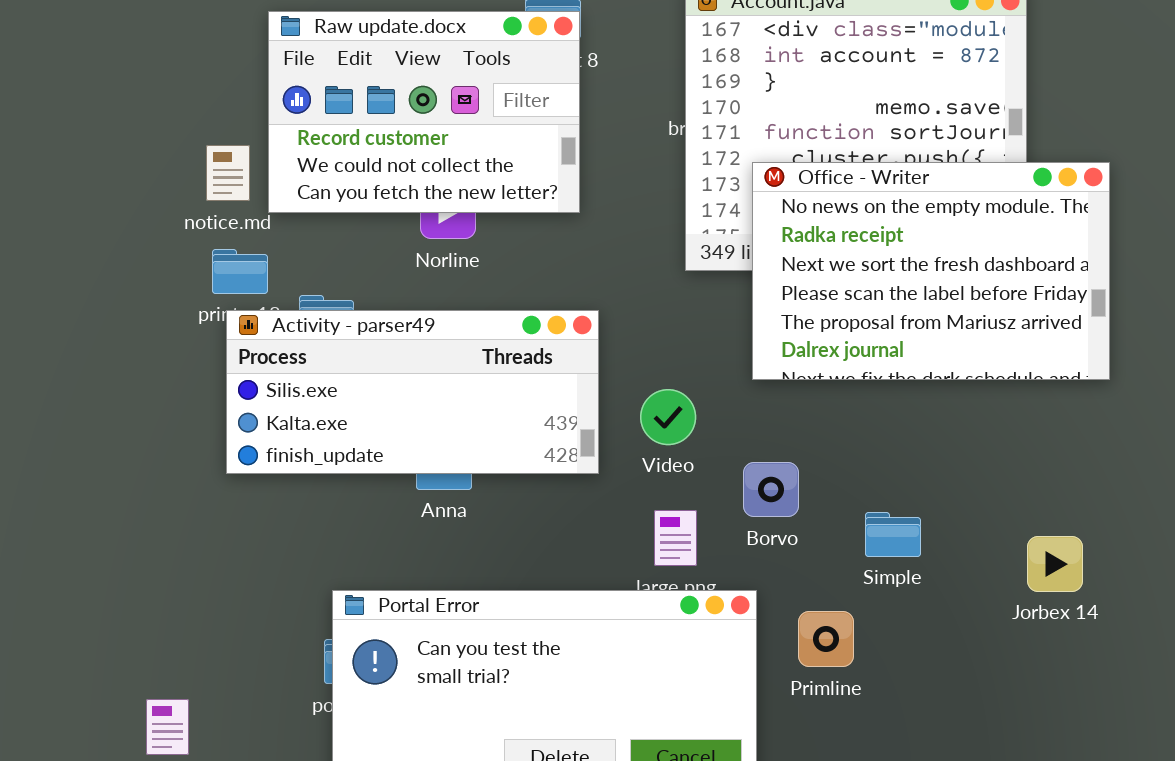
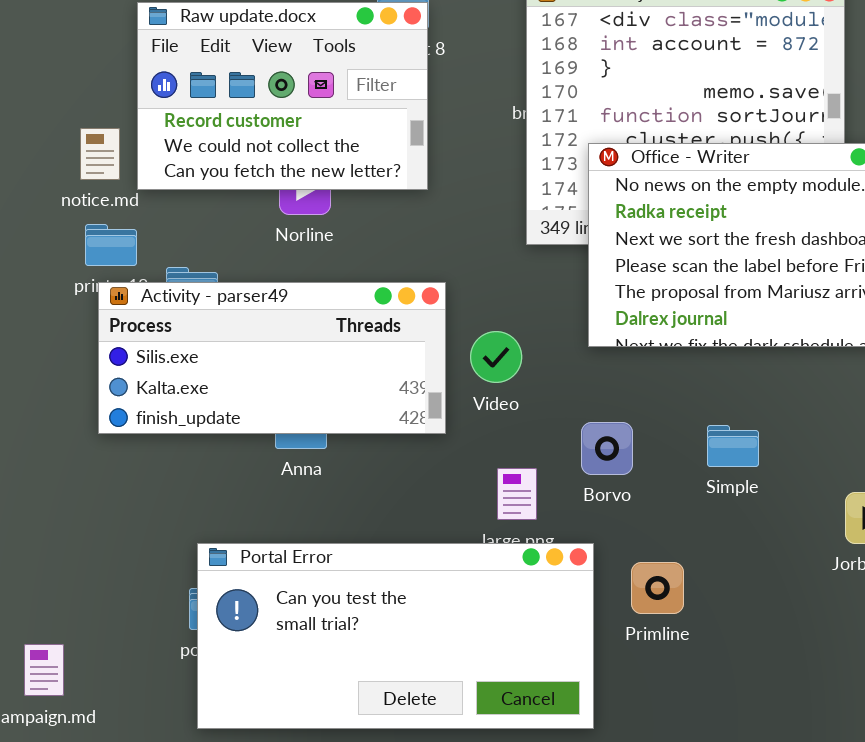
Video: [640,389,696,445] -> [470,331,522,383], moved
Simple: [865,512,921,557] -> [707,425,759,467], moved

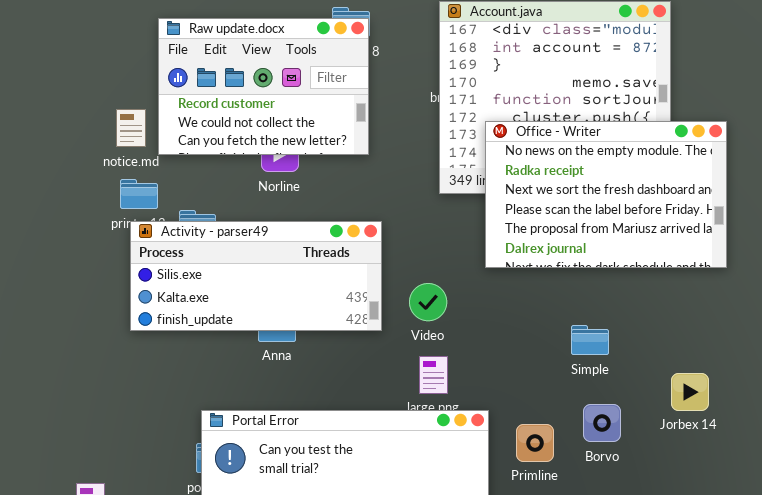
Video: [470,331,522,383] -> [409,283,447,321], moved
Borvo: [581,422,633,475] -> [583,404,621,442], moved

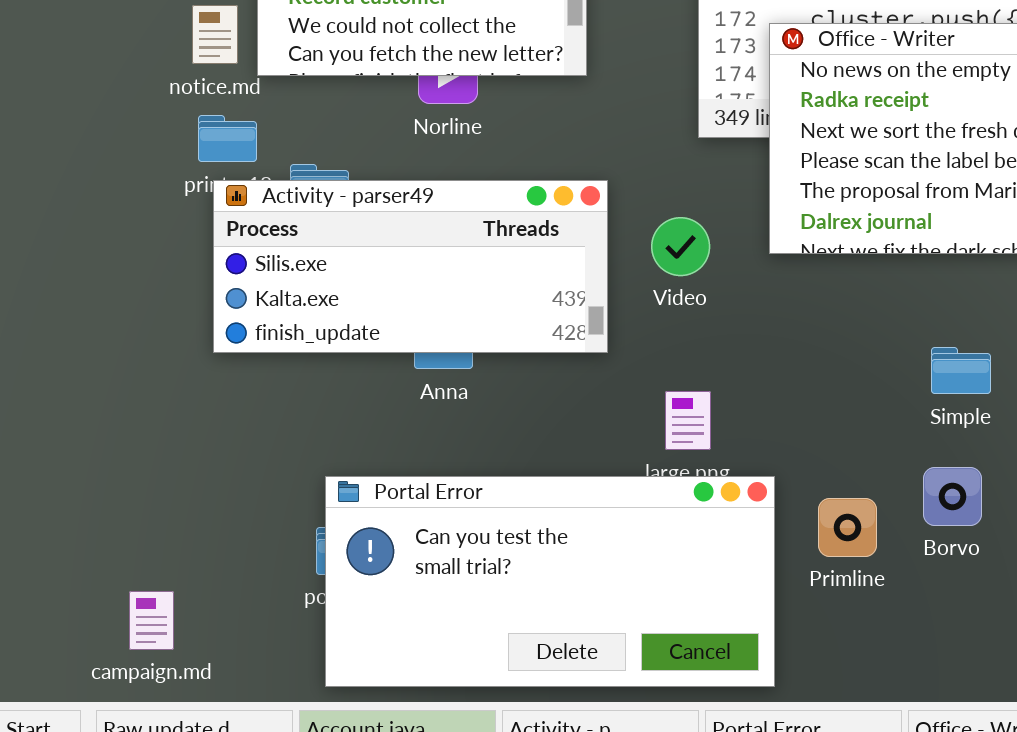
Video: [409,283,447,321] -> [651,217,710,276], moved
Simple: [571,325,609,355] -> [931,347,991,394], moved

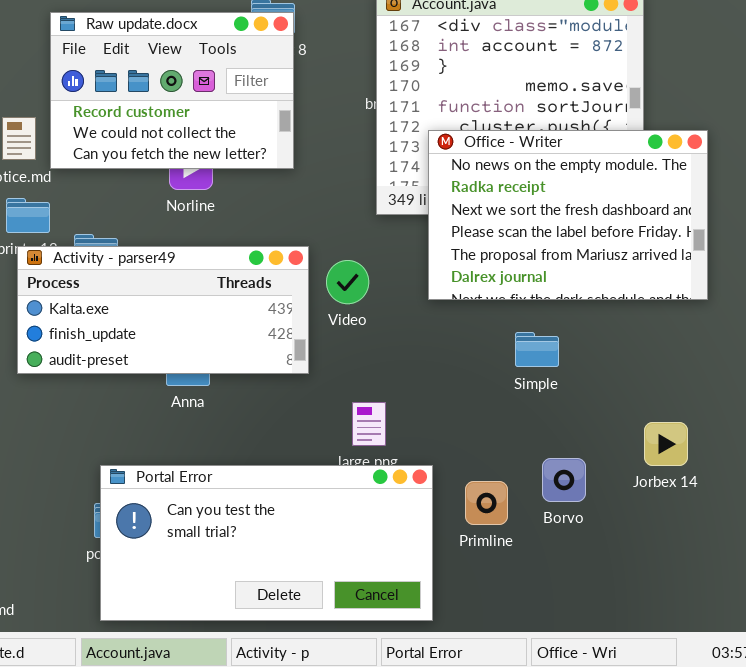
Activity - parser49: [213,180,608,353] -> [17,246,309,374], scrolled down 1 row
Video: [651,217,710,276] -> [326,260,369,304], moved
Simple: [931,347,991,394] -> [515,332,559,367], moved

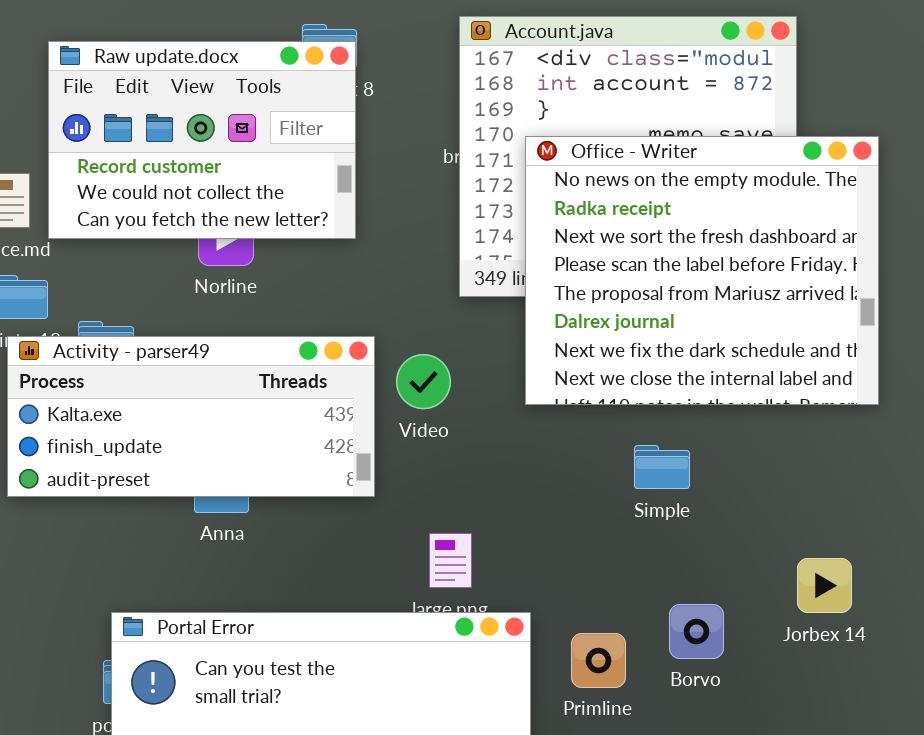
Office - Writer: [428,130,708,300] -> [525,136,879,405], resized

